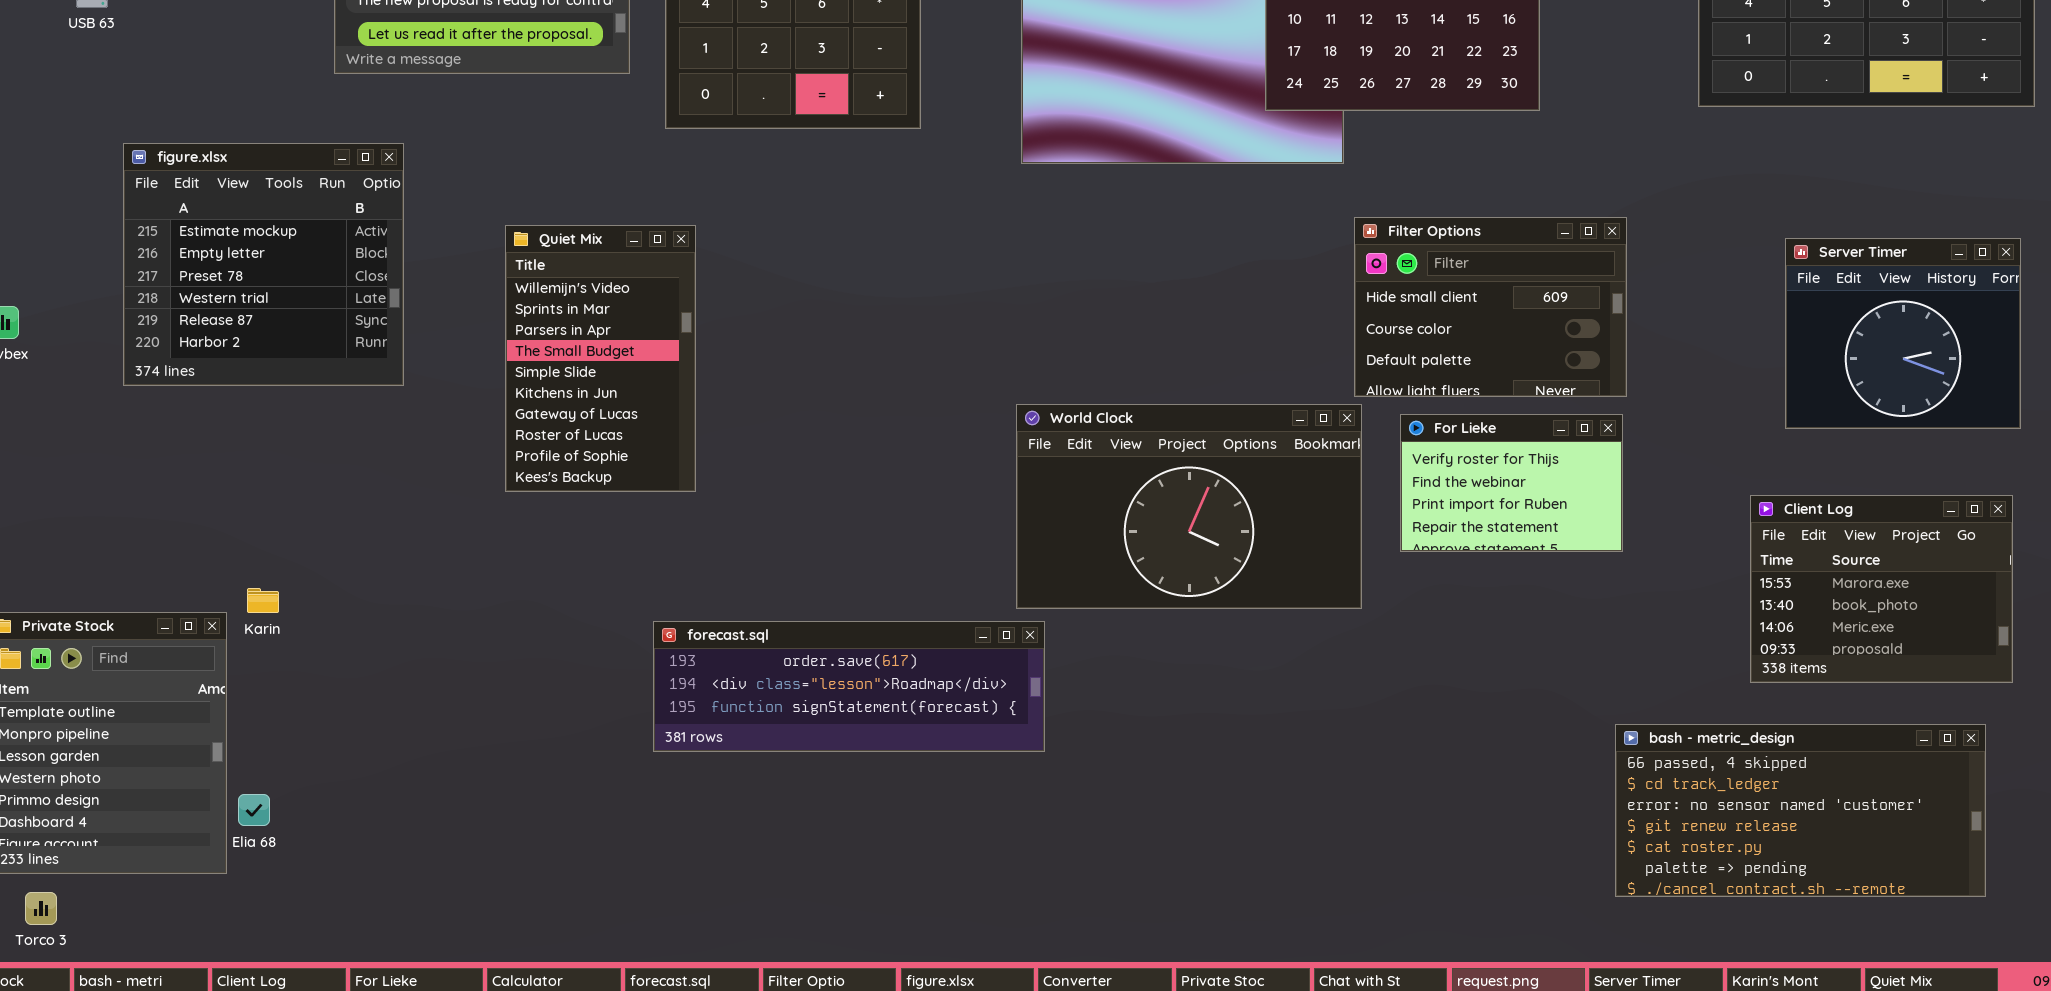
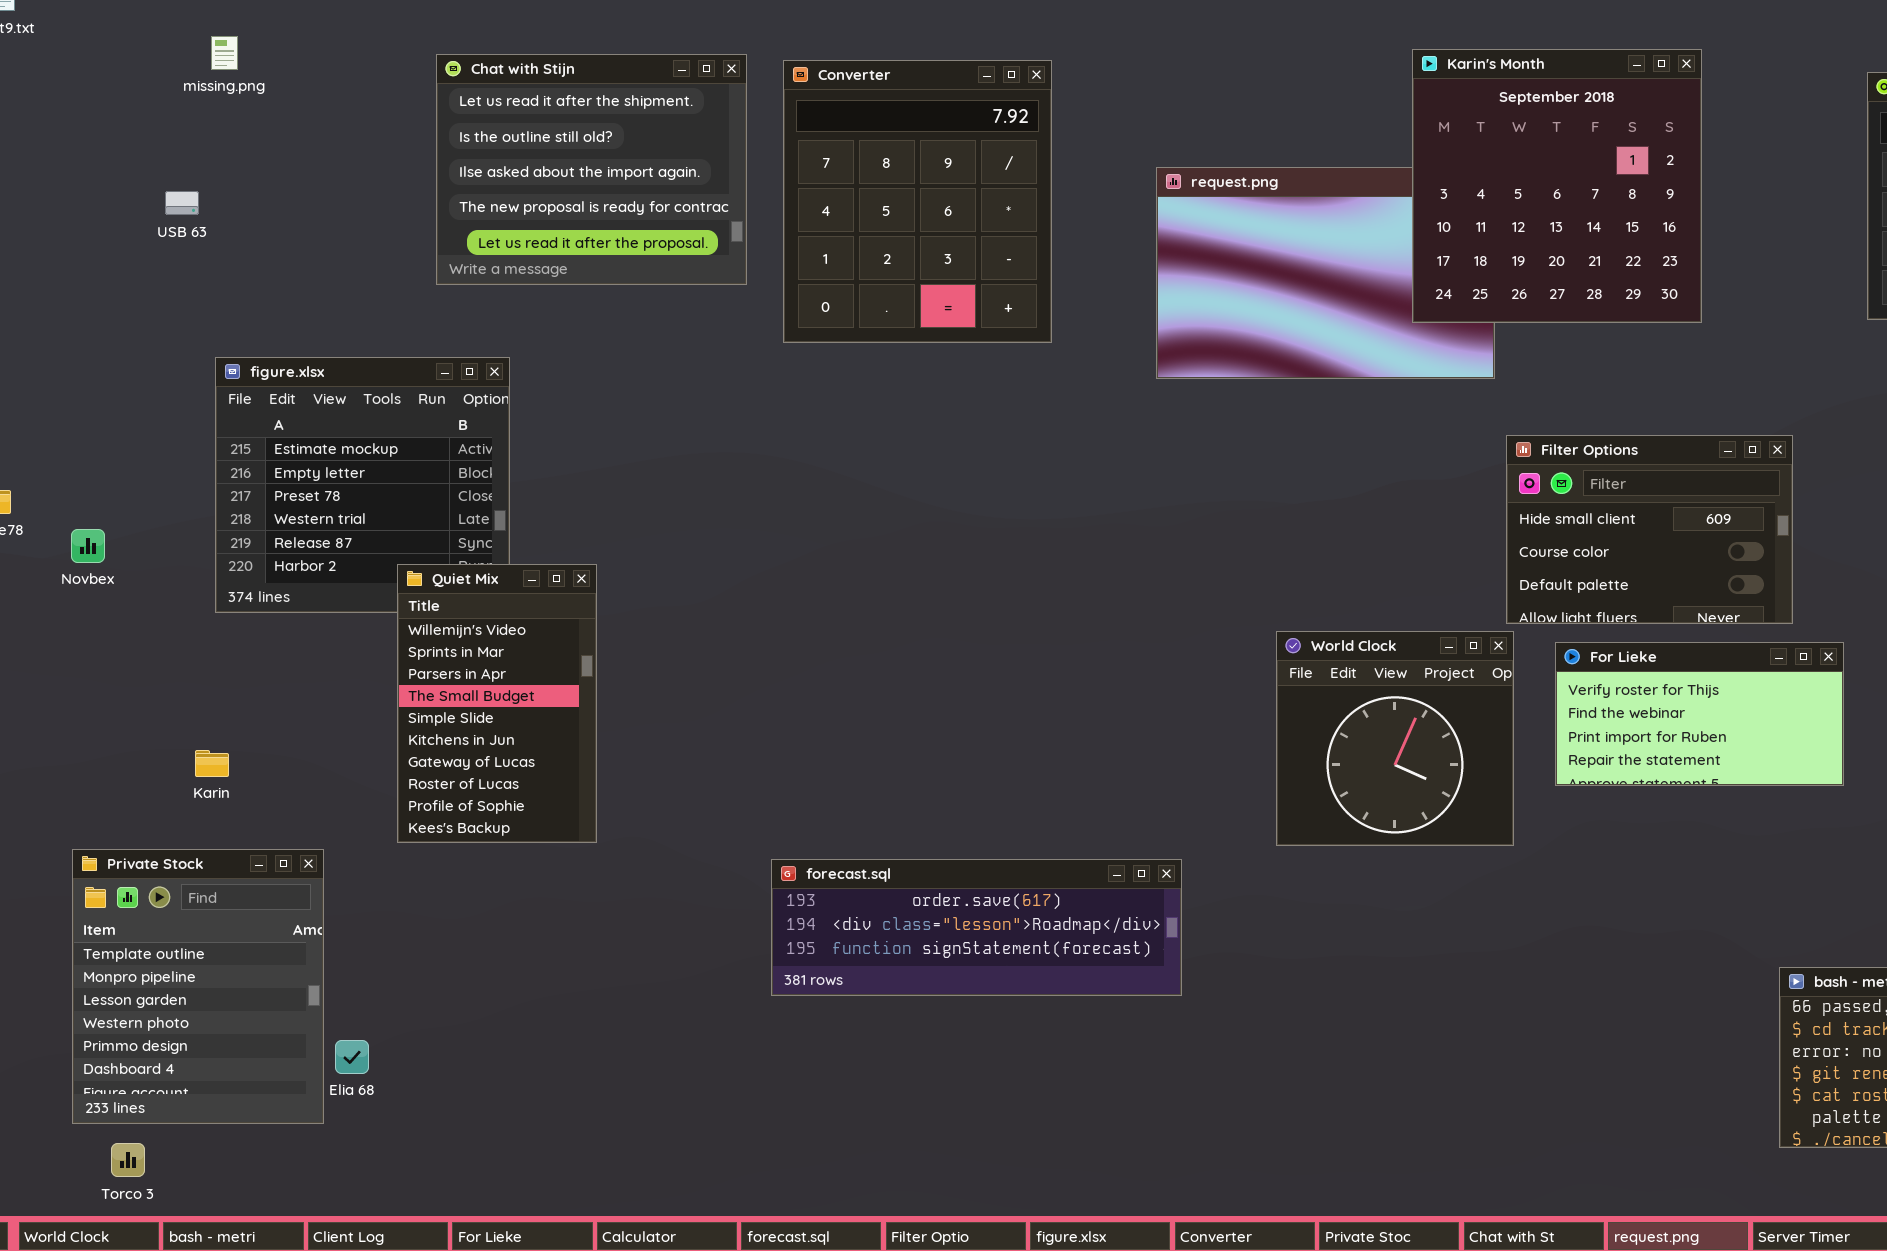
Quiet Mix: [505,225,696,492] -> [397,564,597,843], moved
World Clock: [1016,404,1362,609] -> [1276,631,1514,846], resized
For Lieke: [1400,414,1623,552] -> [1555,642,1844,786], resized
Karin: [247,588,279,613] -> [195,750,229,777], moved

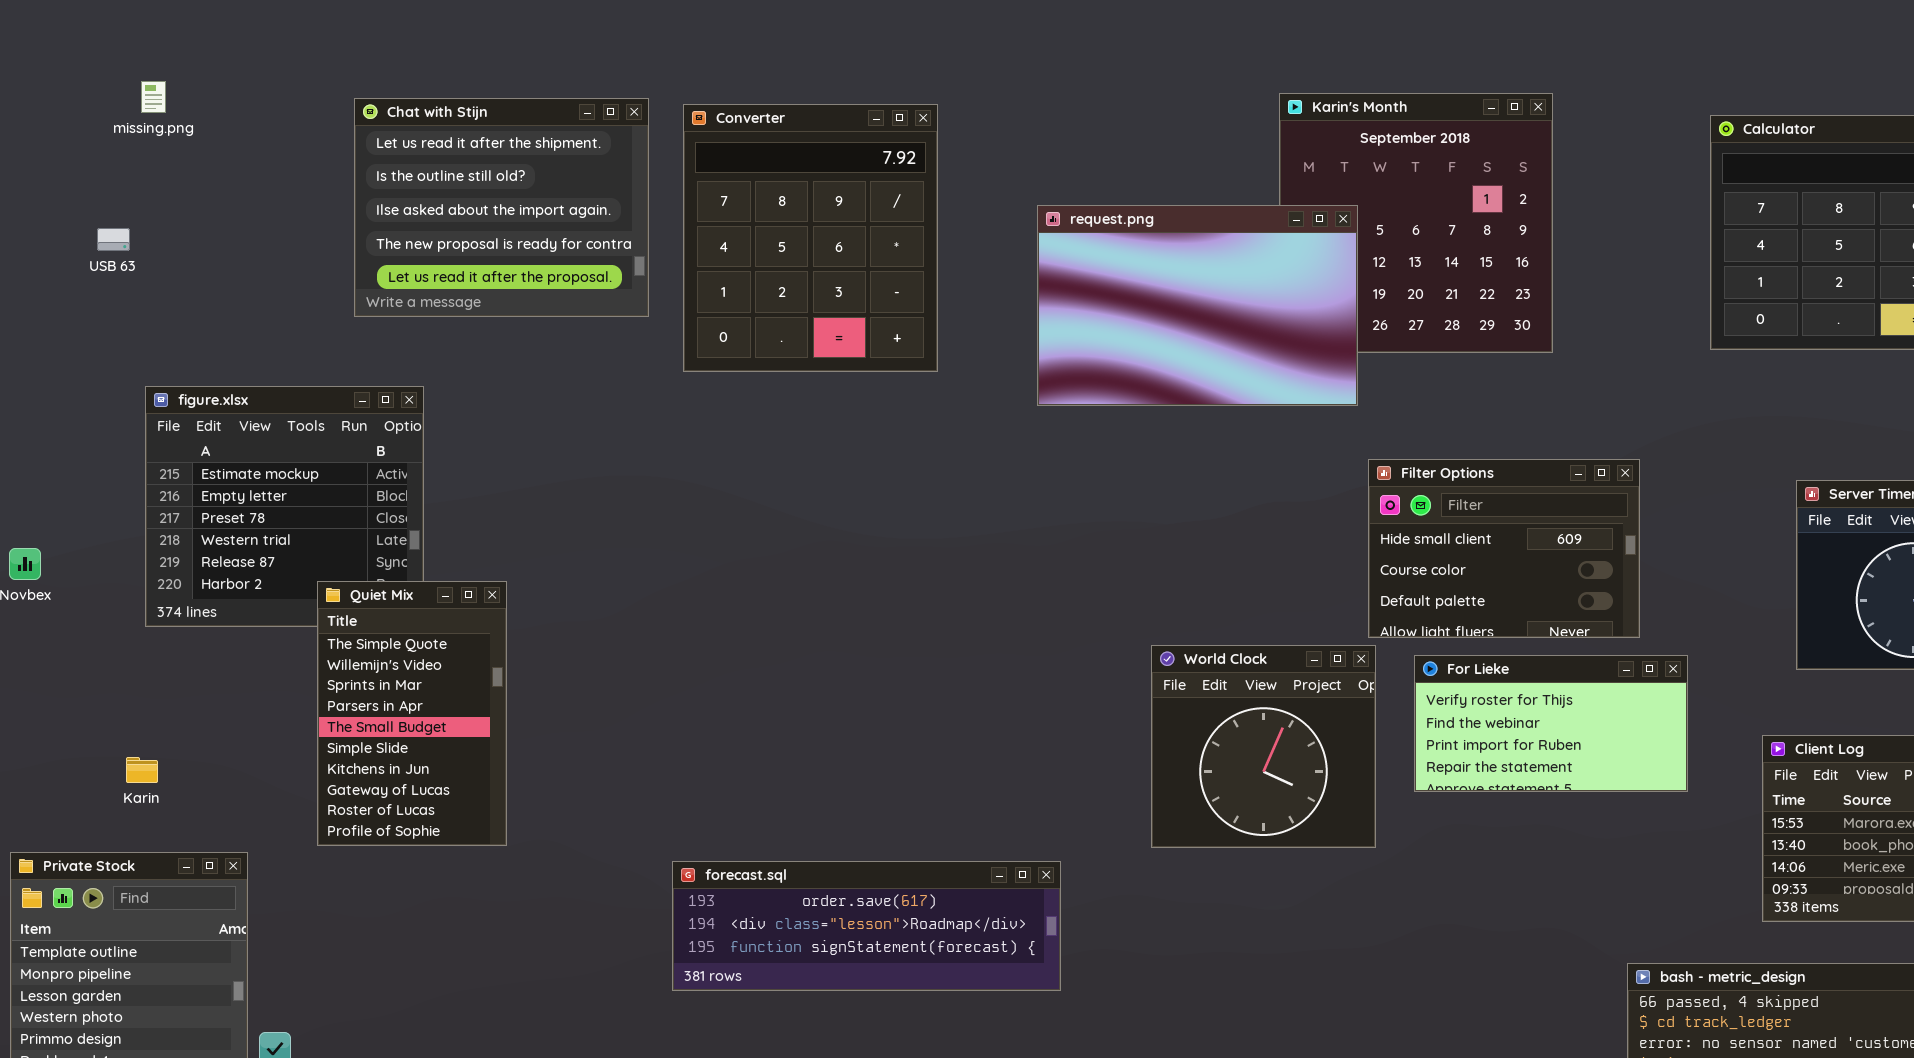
request.png: [1156,167,1495,379] -> [1037,205,1358,406], raised
Quiet Mix: [397,564,597,843] -> [317,581,507,846], scrolled up 1 row

